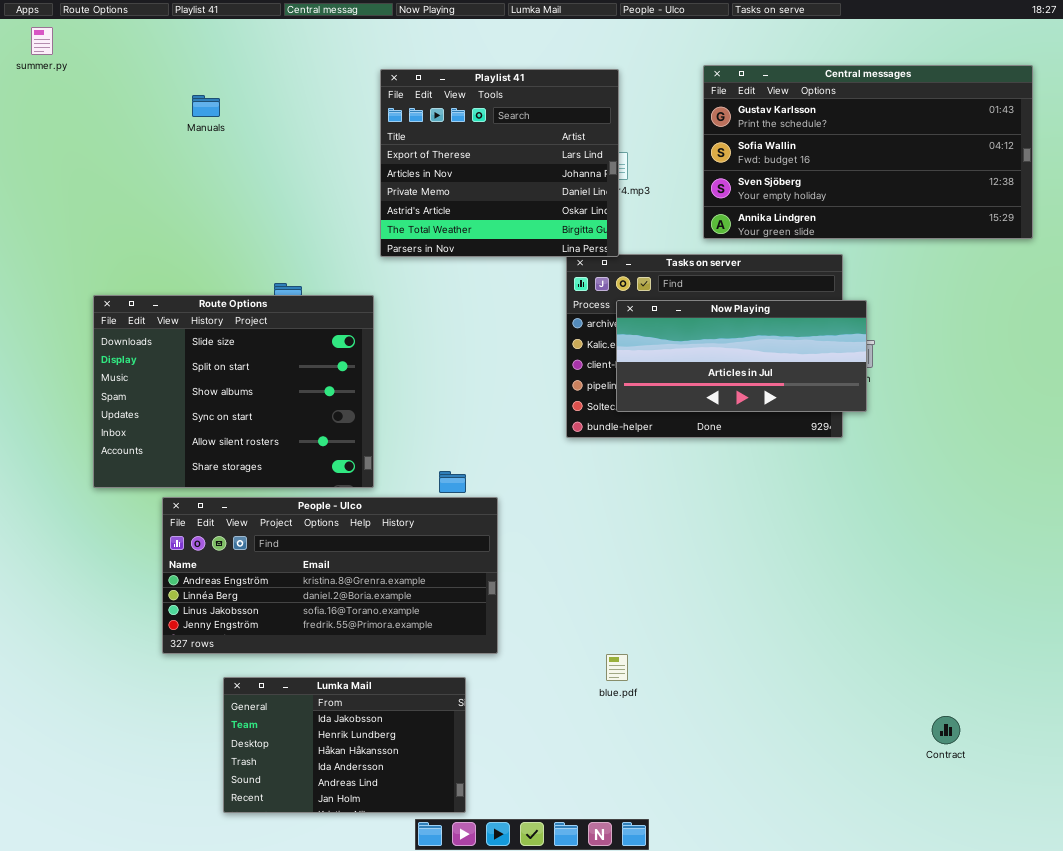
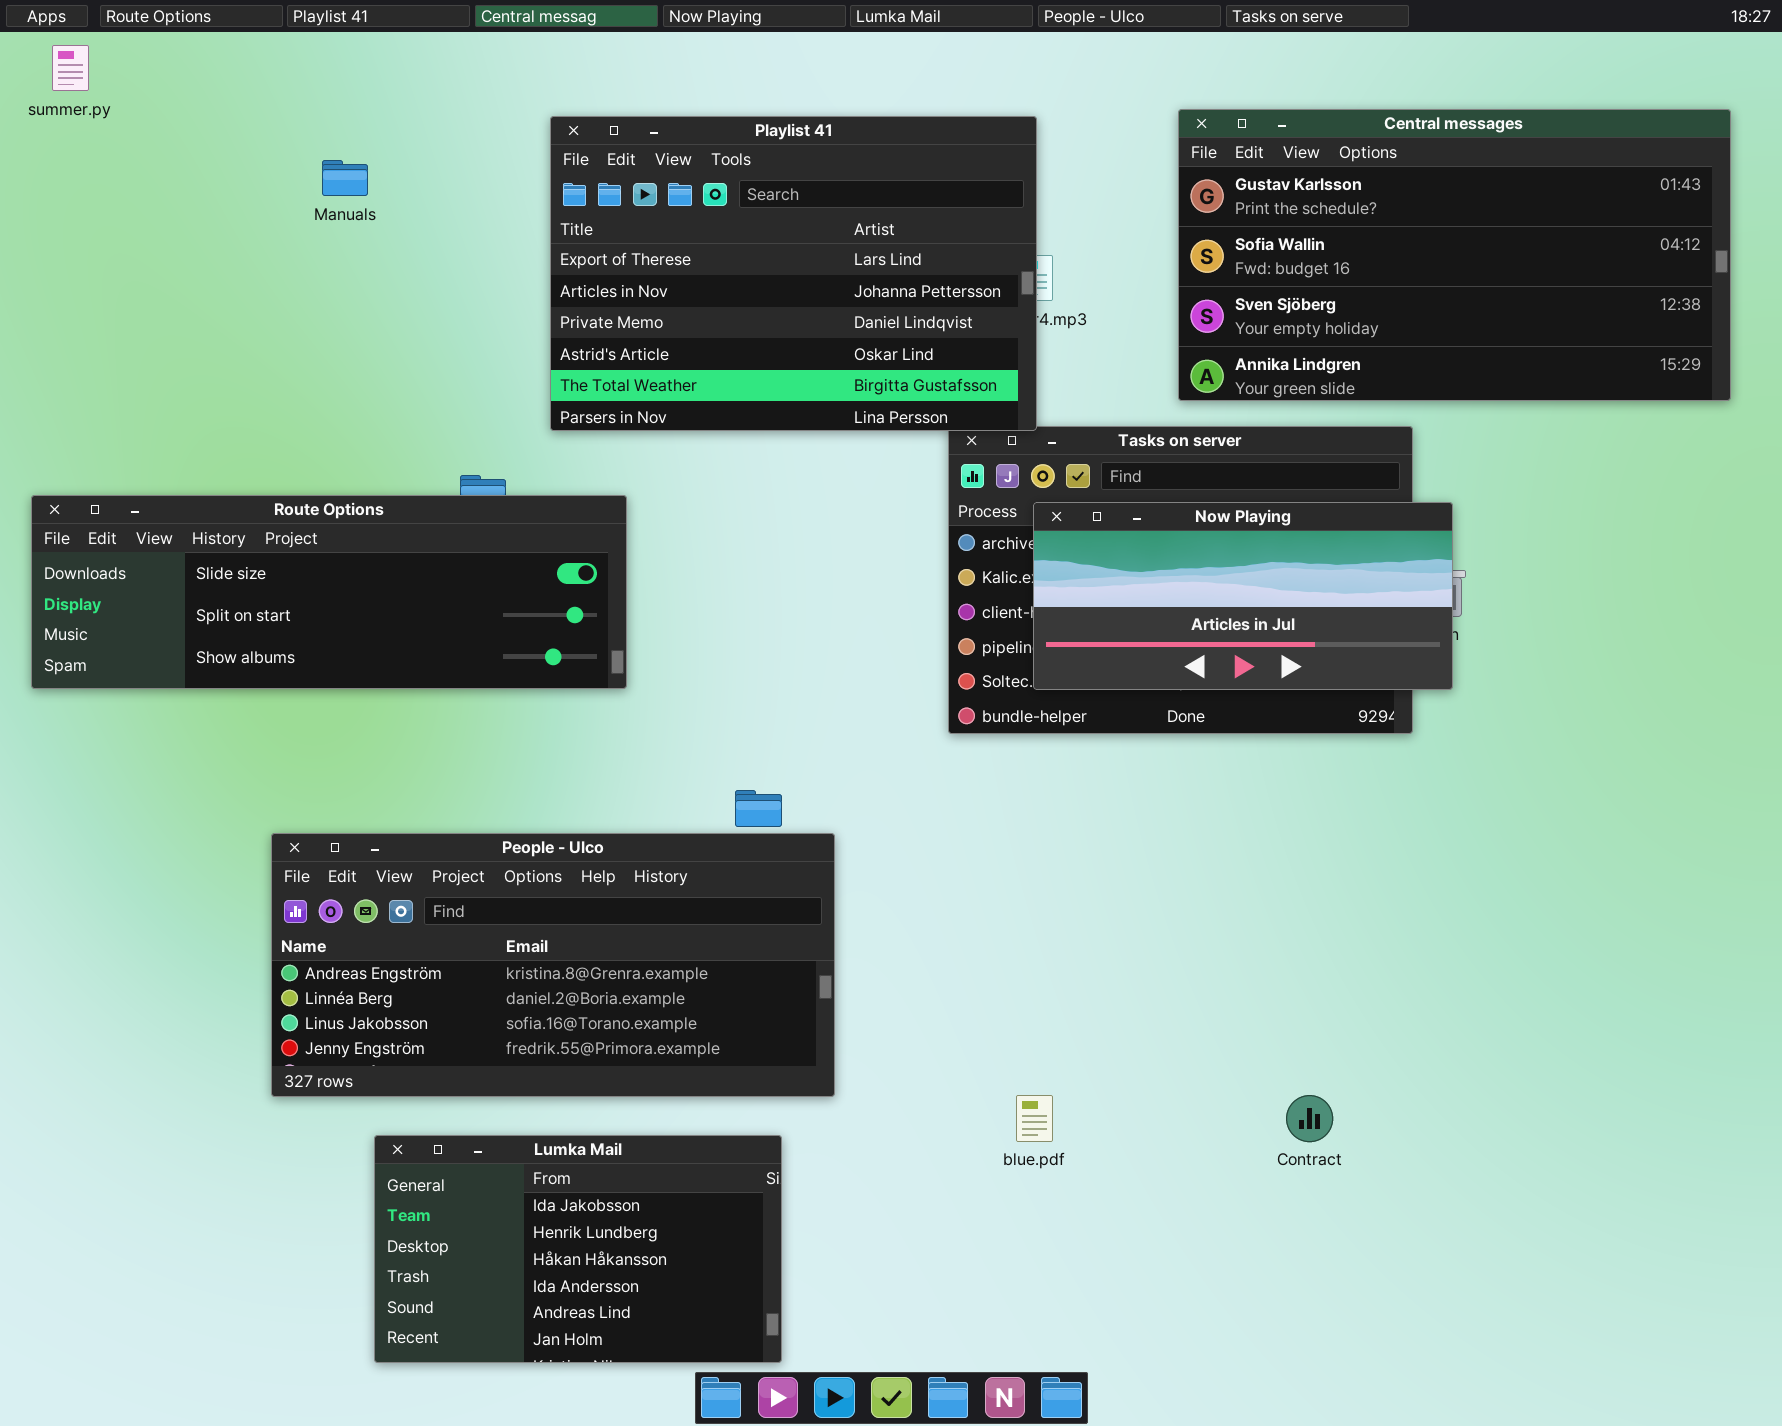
Playlist 41: [380,69,619,257] -> [550,116,1037,431], resized
Route Options: [93,295,374,488] -> [31,495,627,689], resized
Contract: [932,716,960,744] -> [1286,1095,1333,1142], moved

